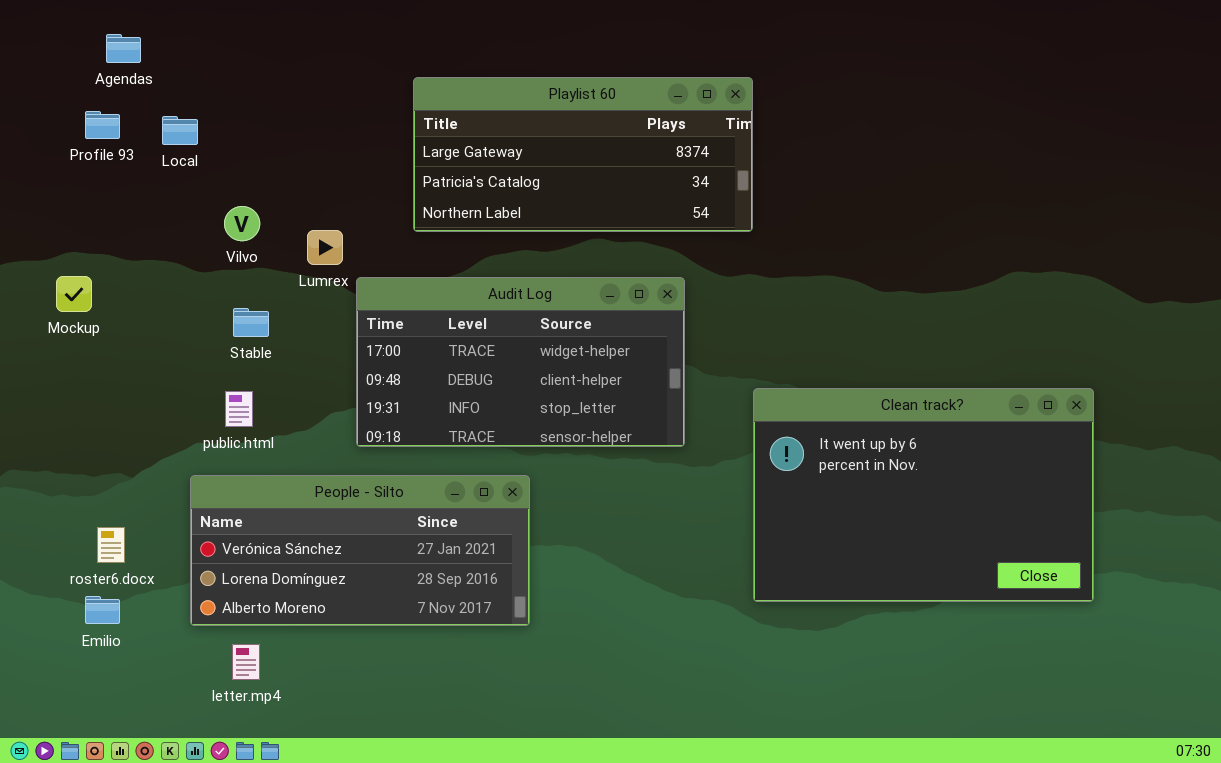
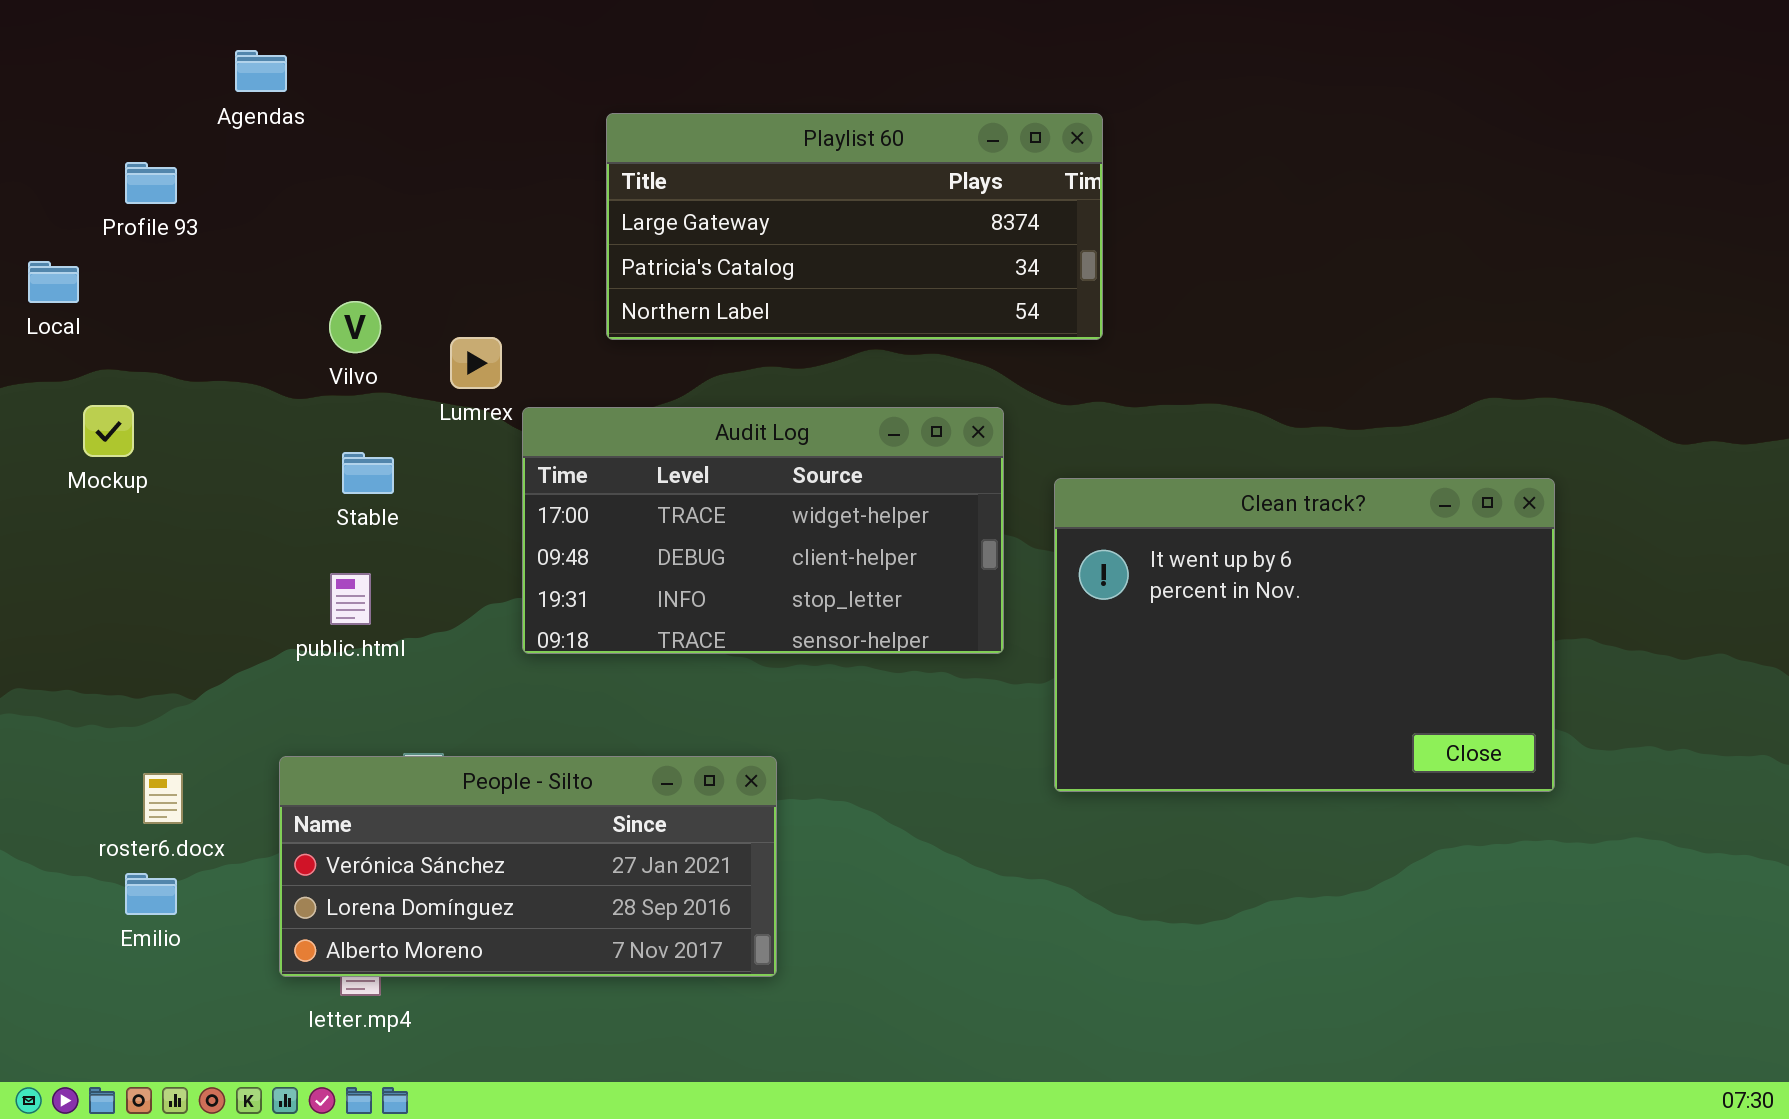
Agendas: [106,34,141,63] -> [235,50,287,92], moved
Local: [162,116,198,145] -> [28,261,79,303], moved
Clean track?: [753,388,1094,602] -> [1054,478,1555,792], moved
People - Silto: [190,475,530,626] -> [279,756,777,977], moved

